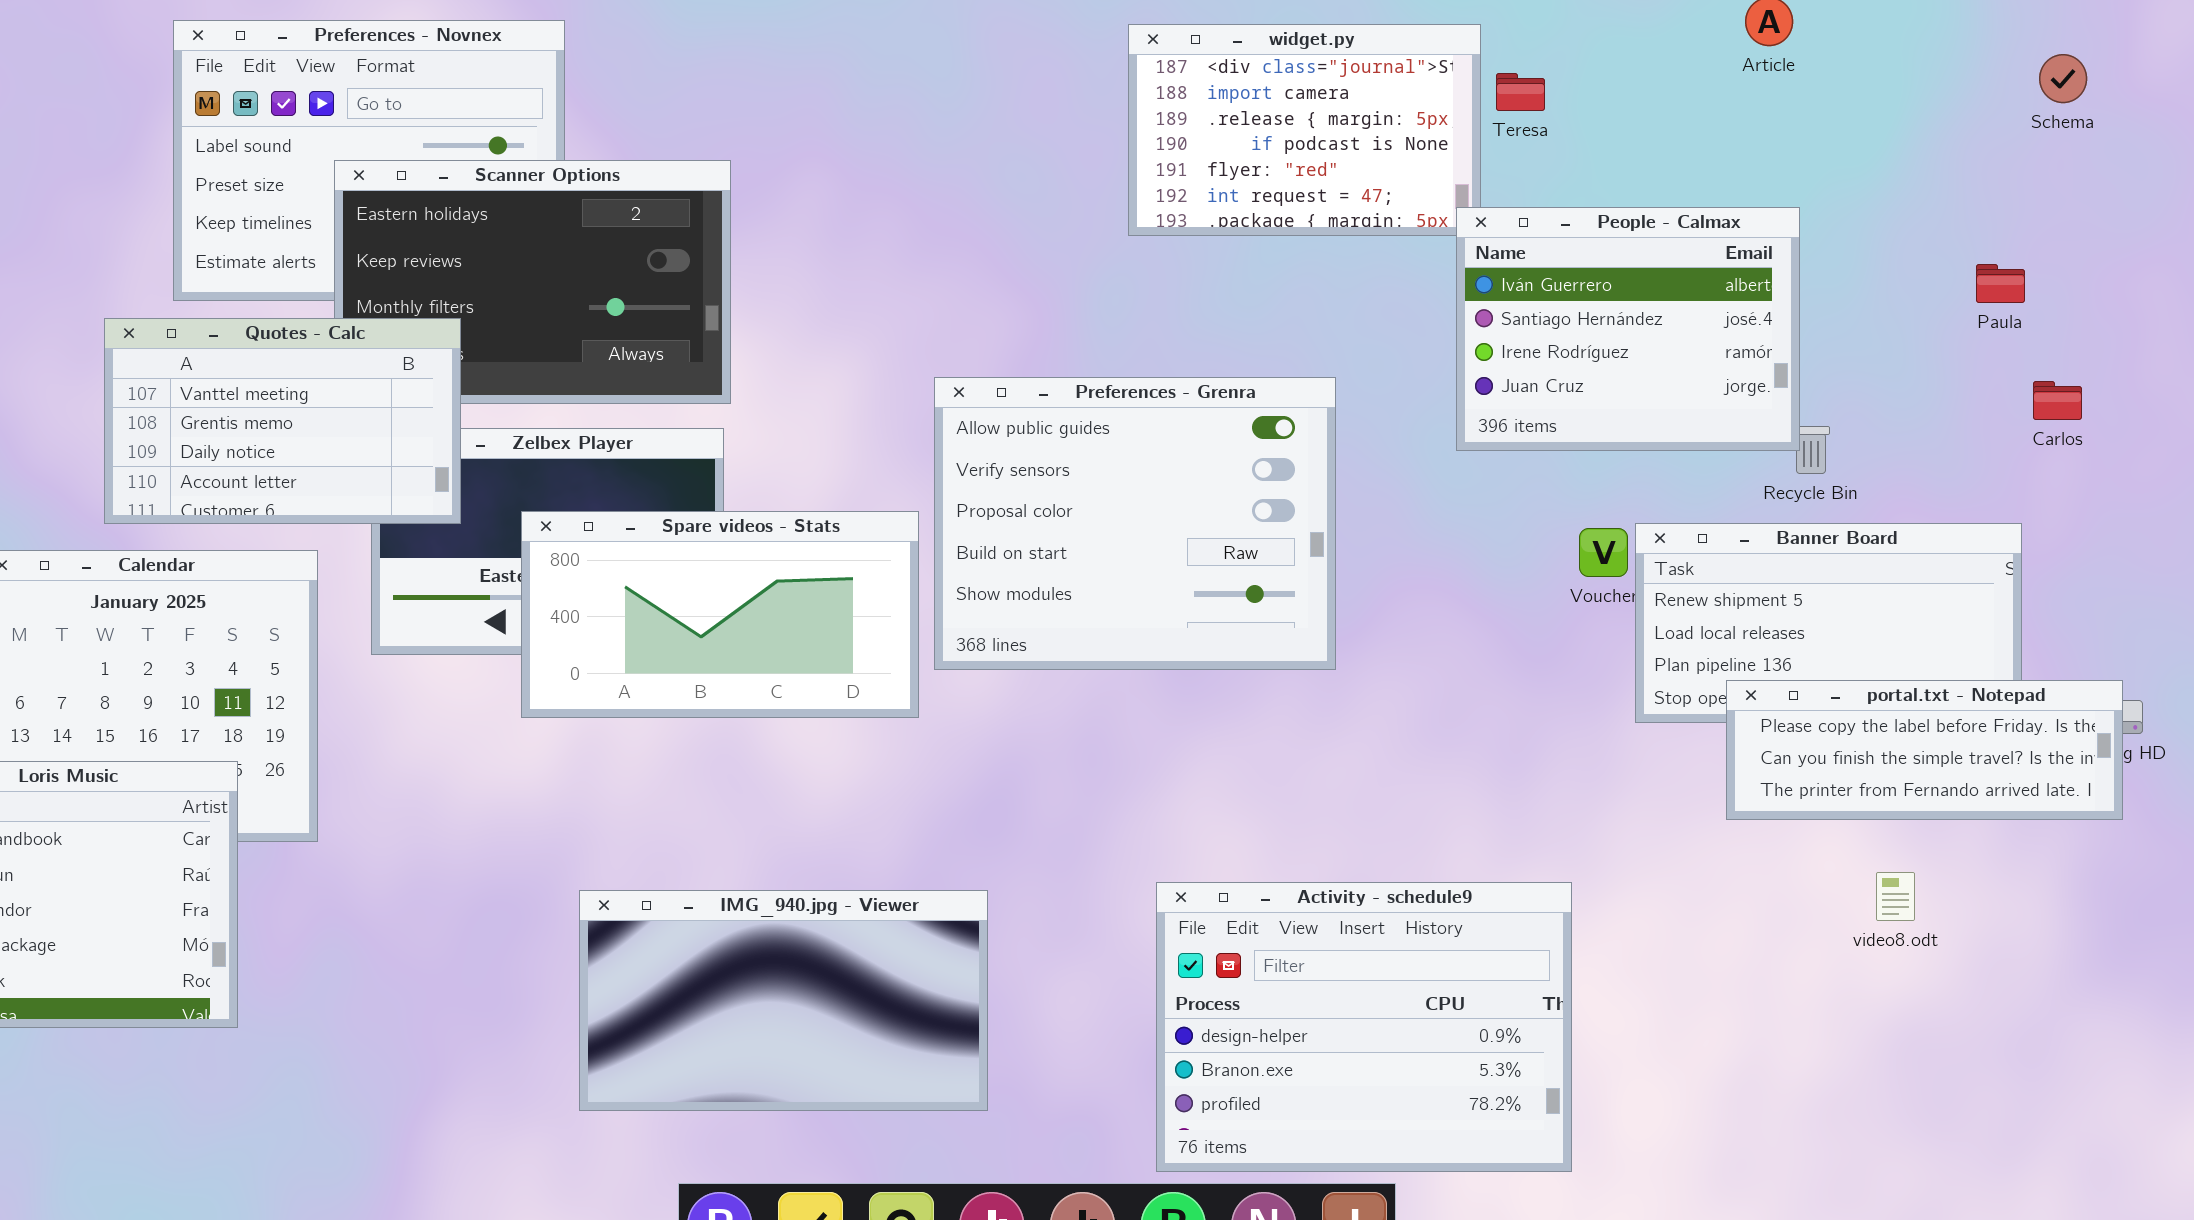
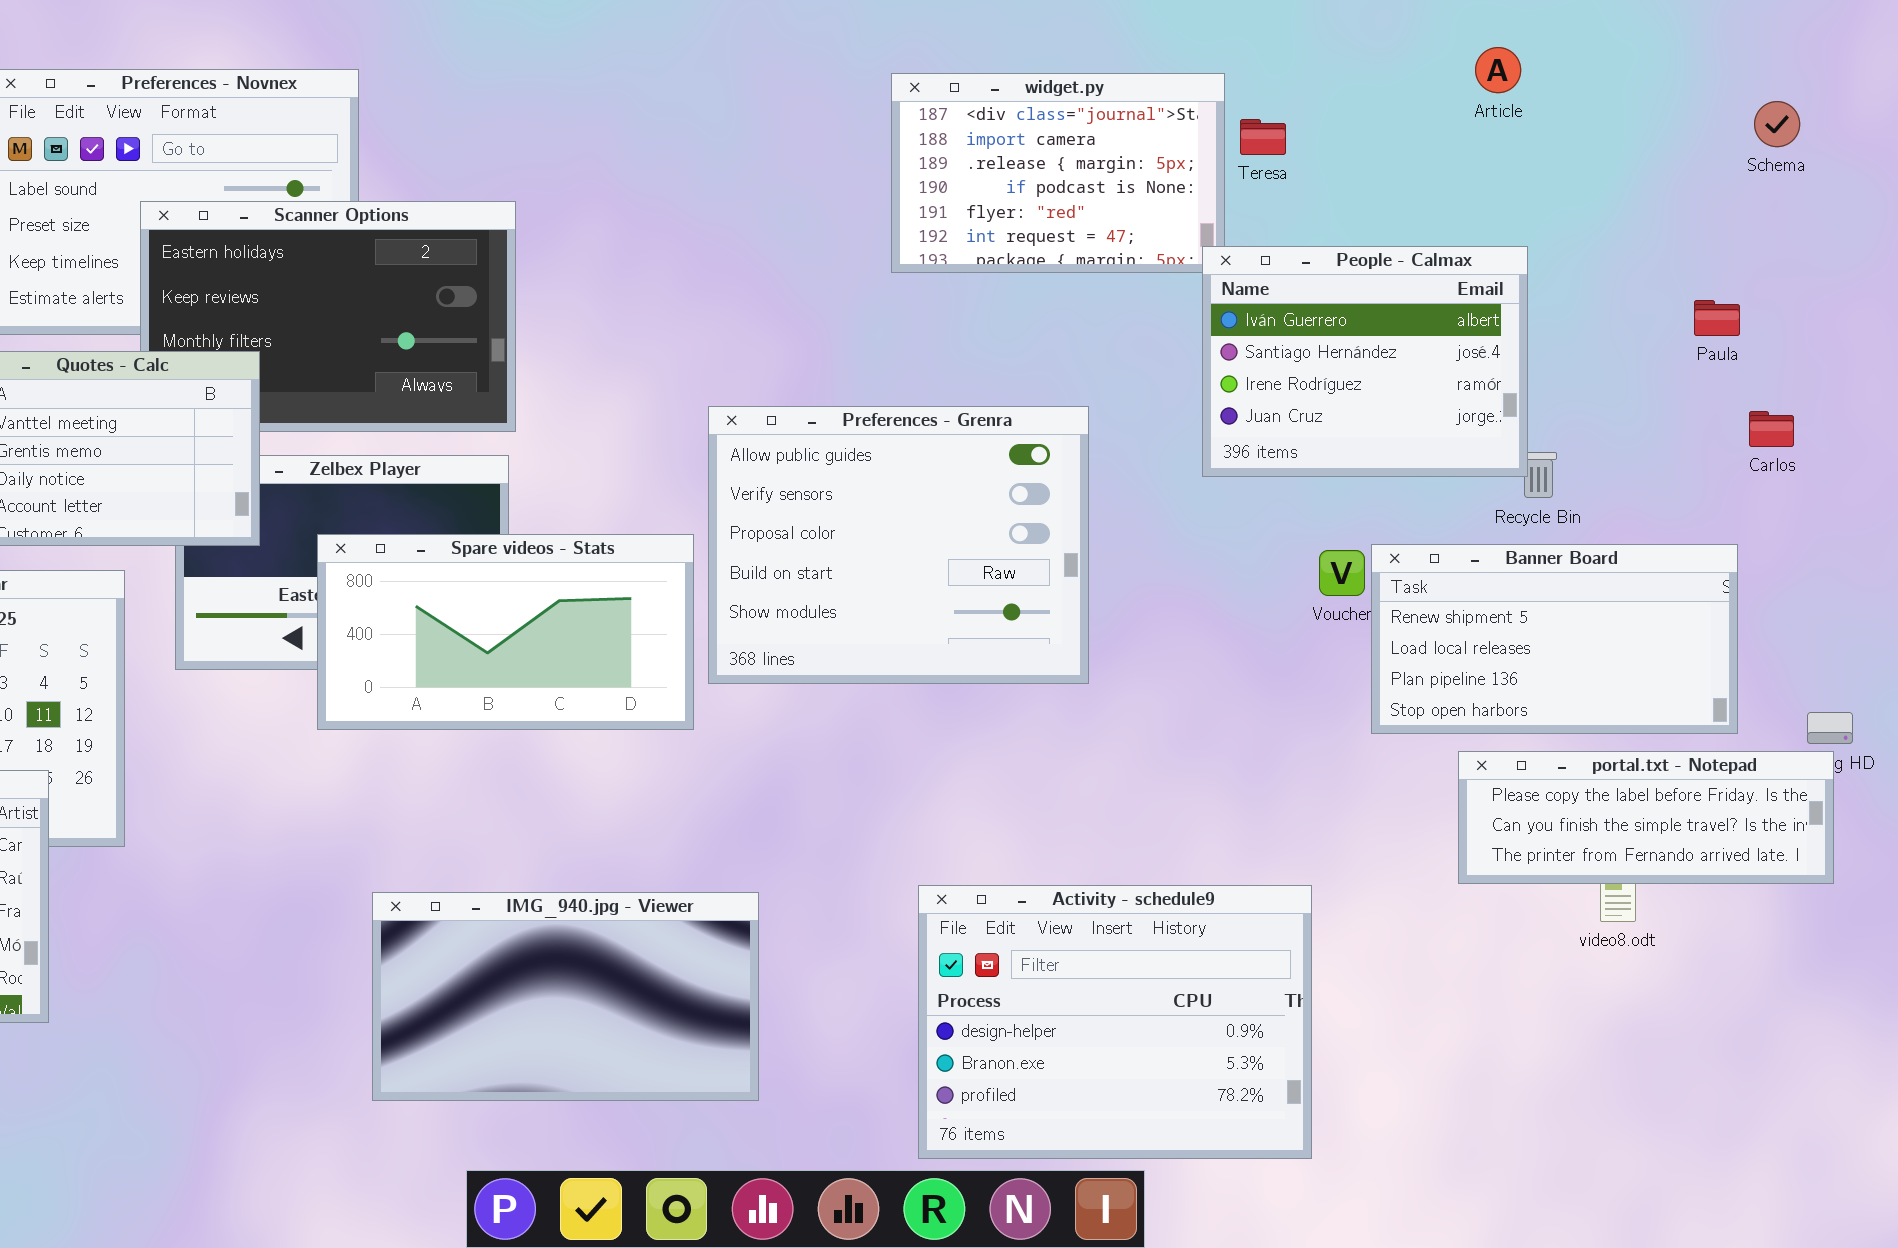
portal.txt - Notepad: [1726,680,2123,820] -> [1458,751,1834,884], moved

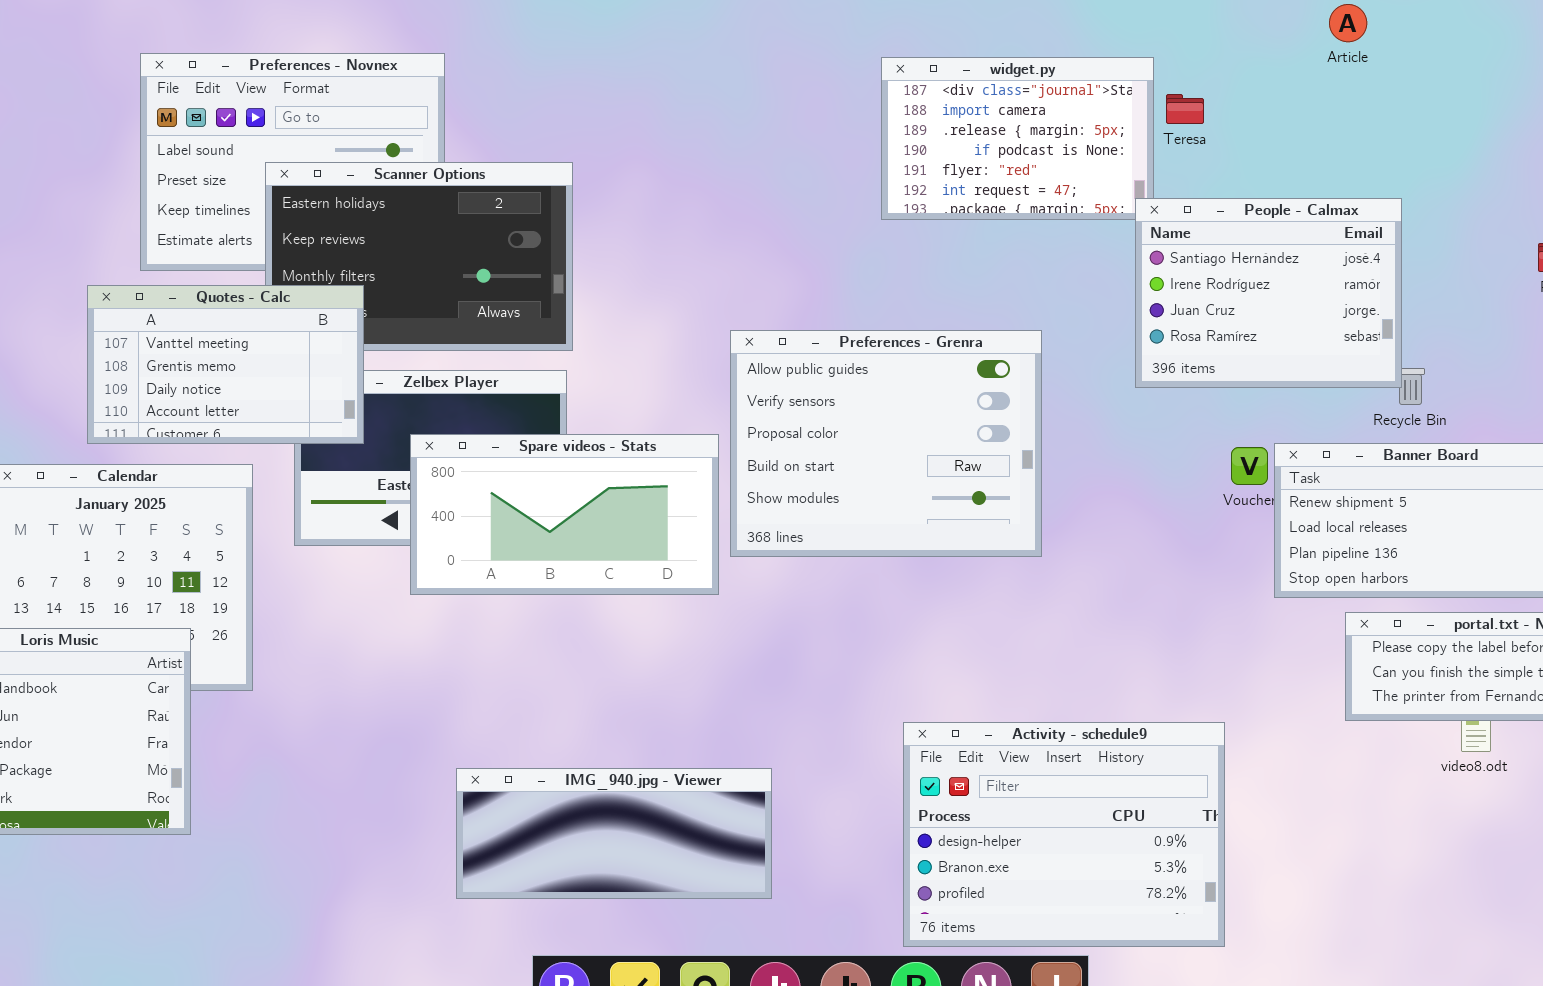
Article: [1475,47,1521,93] -> [1329,4,1367,42], moved
People - Calmax: [1202,246,1528,477] -> [1135,198,1402,388], scrolled down 1 row
IMG_940.jpg - Viewer: [372,892,759,1101] -> [456,768,772,899], resized

